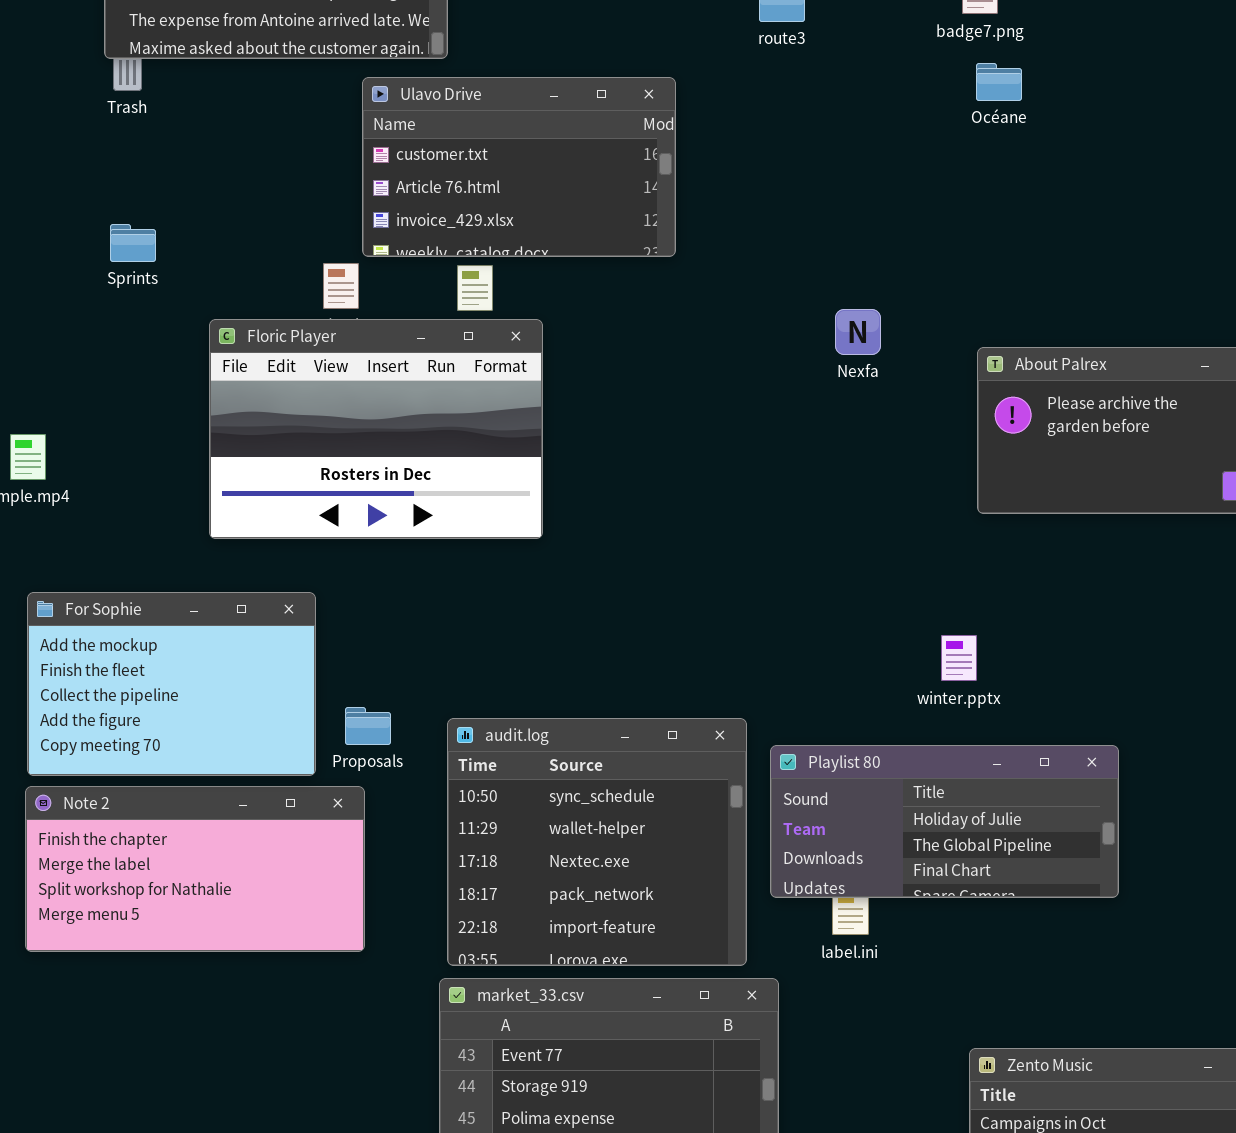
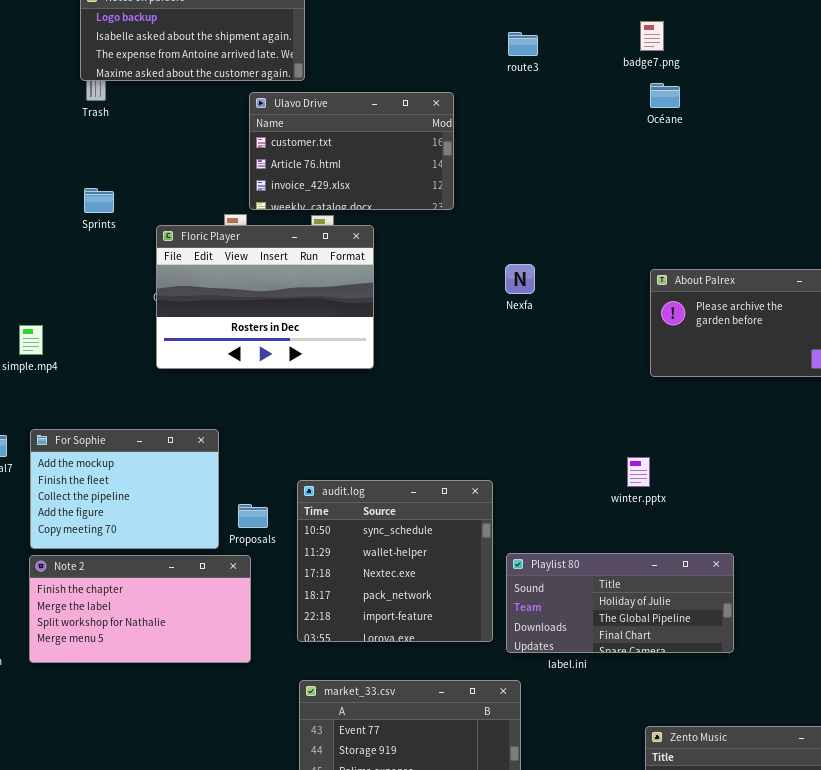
Nexfa: [835,309,881,355] -> [505,264,535,294], moved
Floric Player: [209,319,543,539] -> [156,225,374,369], moved
audit.log: [447,718,747,966] -> [297,480,493,642], moved
Playlist 80: [770,745,1119,898] -> [506,553,734,653], moved

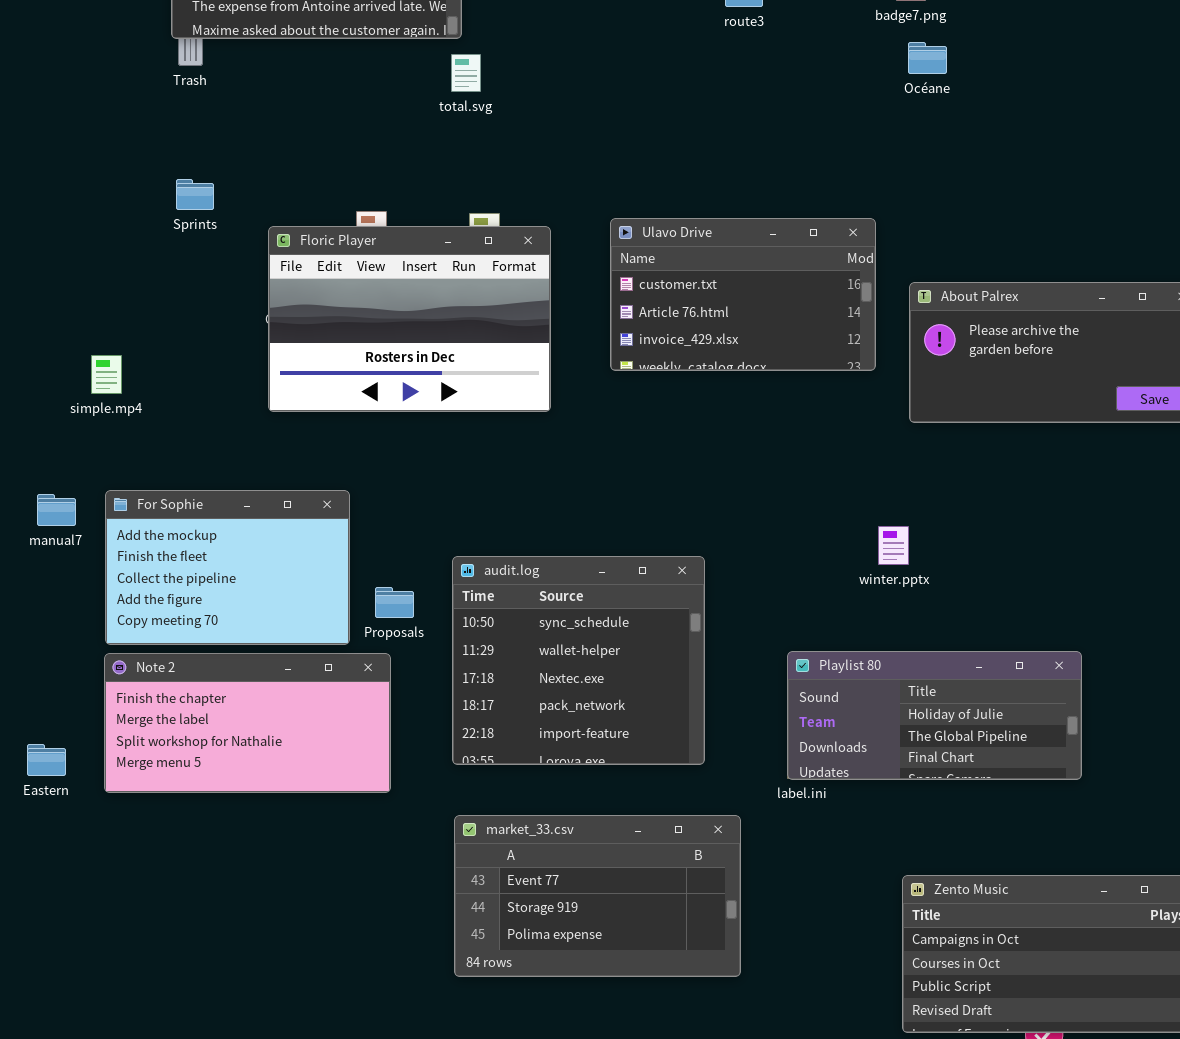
Ulavo Drive: [249,92,454,210] -> [610,218,876,371], moved
Playlist 80: [506,553,734,653] -> [787,651,1082,780], moved

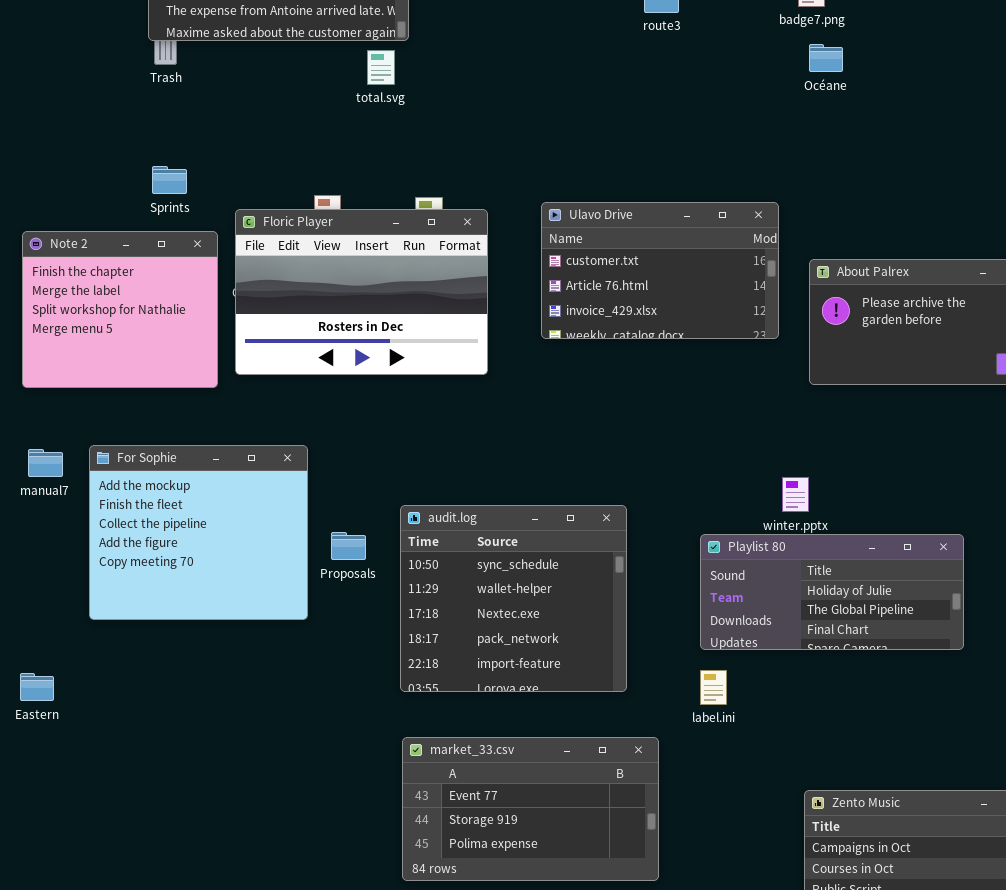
total.svg: [451,54,481,92] -> [367,50,395,85], moved
For Sophie: [105,490,350,645] -> [89,445,308,620], resized
Playlist 80: [787,651,1082,780] -> [700,534,964,650], moved
Note 2: [104,653,391,793] -> [22,231,218,388], moved, resized

